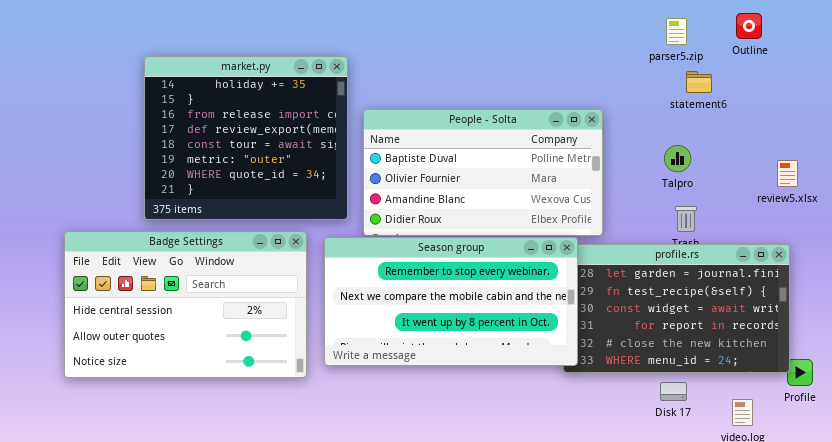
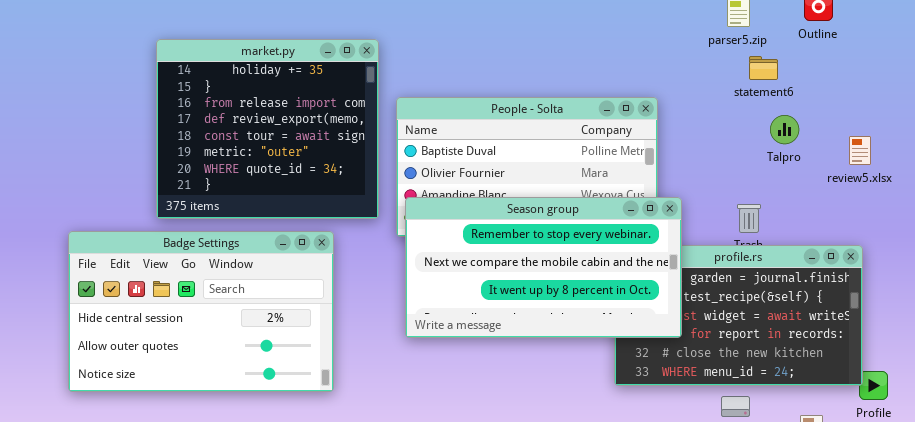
Talpro: [664,145,691,172] -> [770,115,799,144], moved
review5.xlsx: [777,160,798,187] -> [849,136,871,165], moved
Season group: [324,237,578,366] -> [405,197,682,338], moved

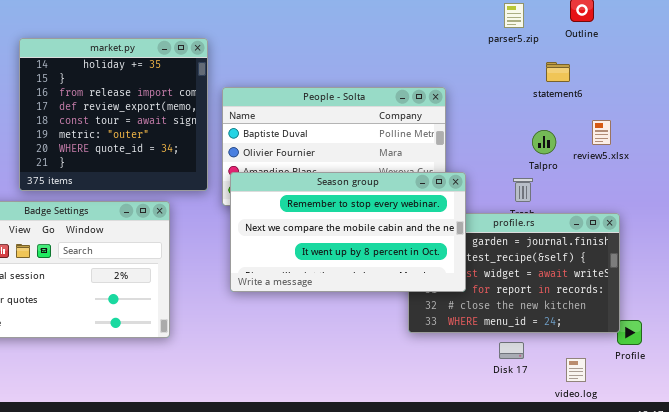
statement6: [749,56,778,80] -> [546,62,570,82], moved
Talpro: [770,115,799,144] -> [532,130,556,154], moved
review5.xlsx: [849,136,871,165] -> [592,120,611,145], moved

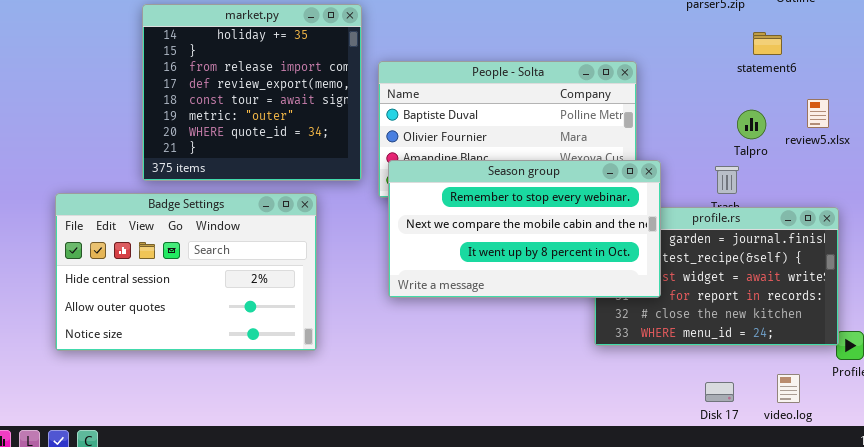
Disk 17: [499,342,524,359] -> [705,382,734,402], moved

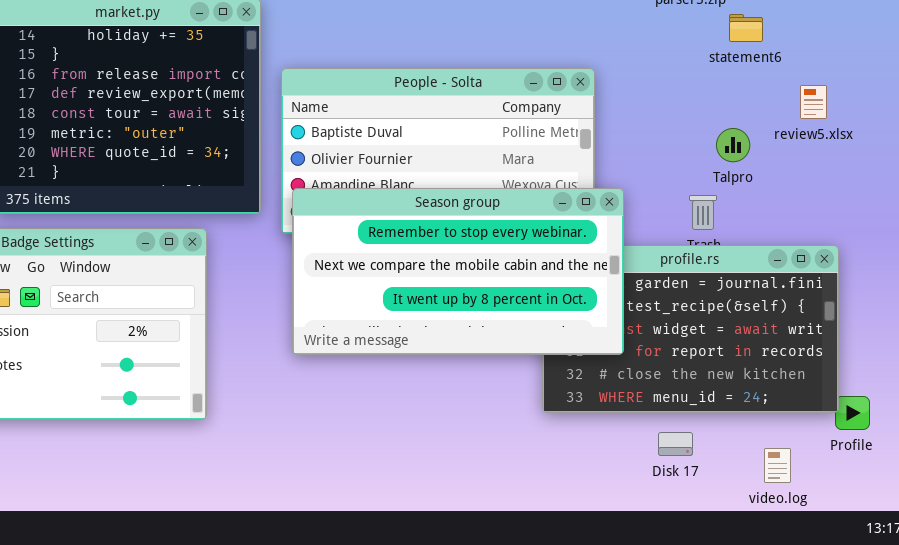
statement6: [753,32,782,55] -> [729,14,763,42], moved
review5.xlsx: [807,99,829,128] -> [800,85,827,119], moved
Disk 17: [705,382,734,402] -> [658,432,693,456], moved

